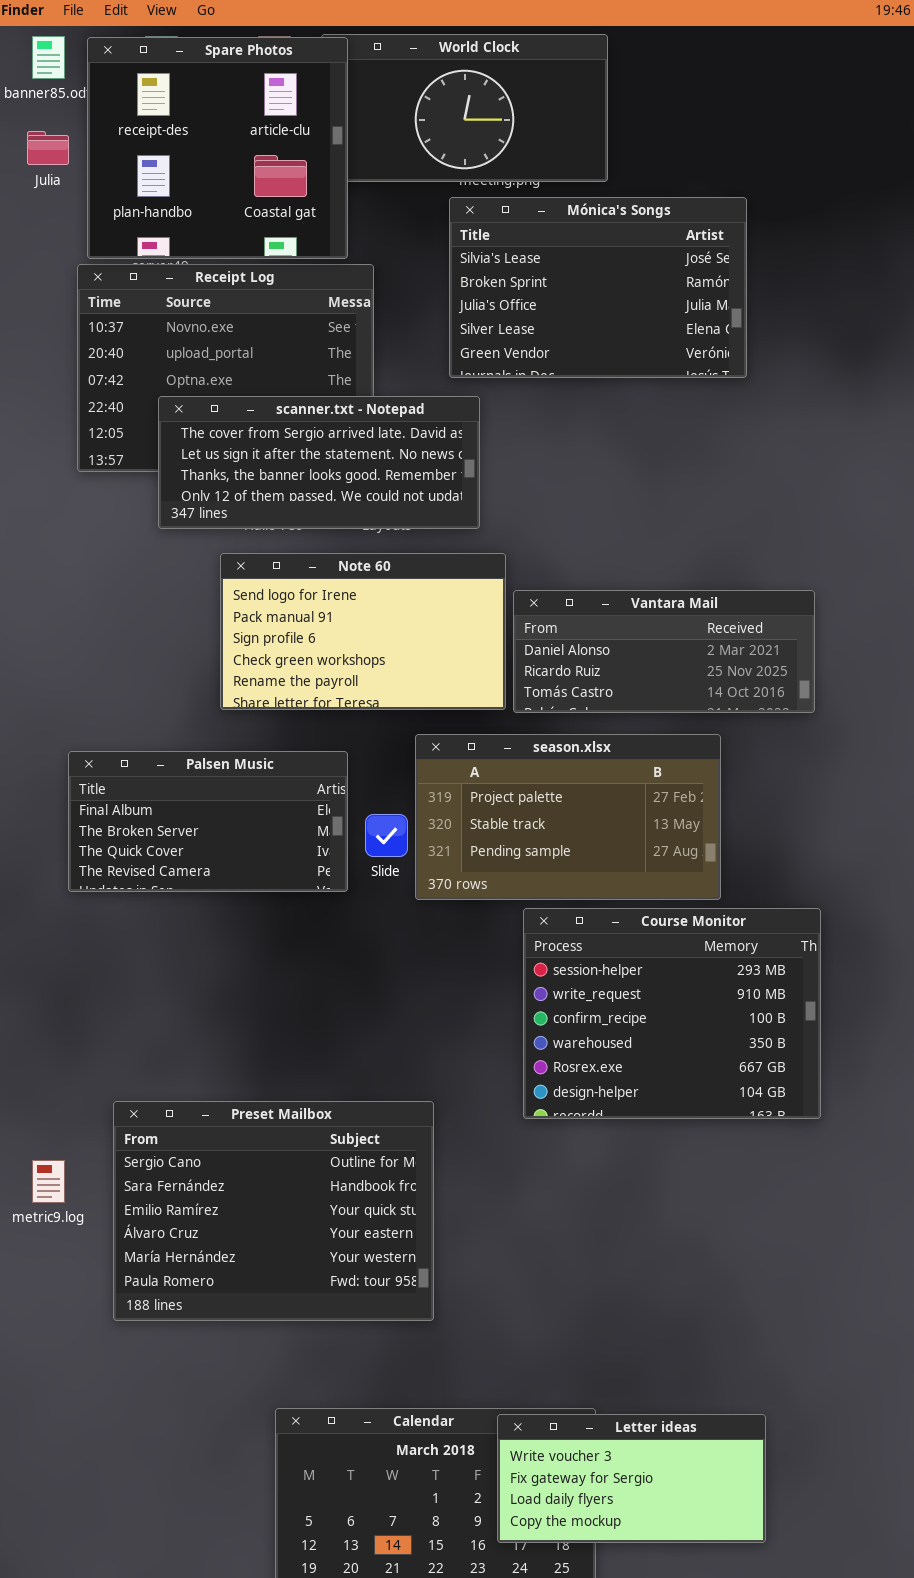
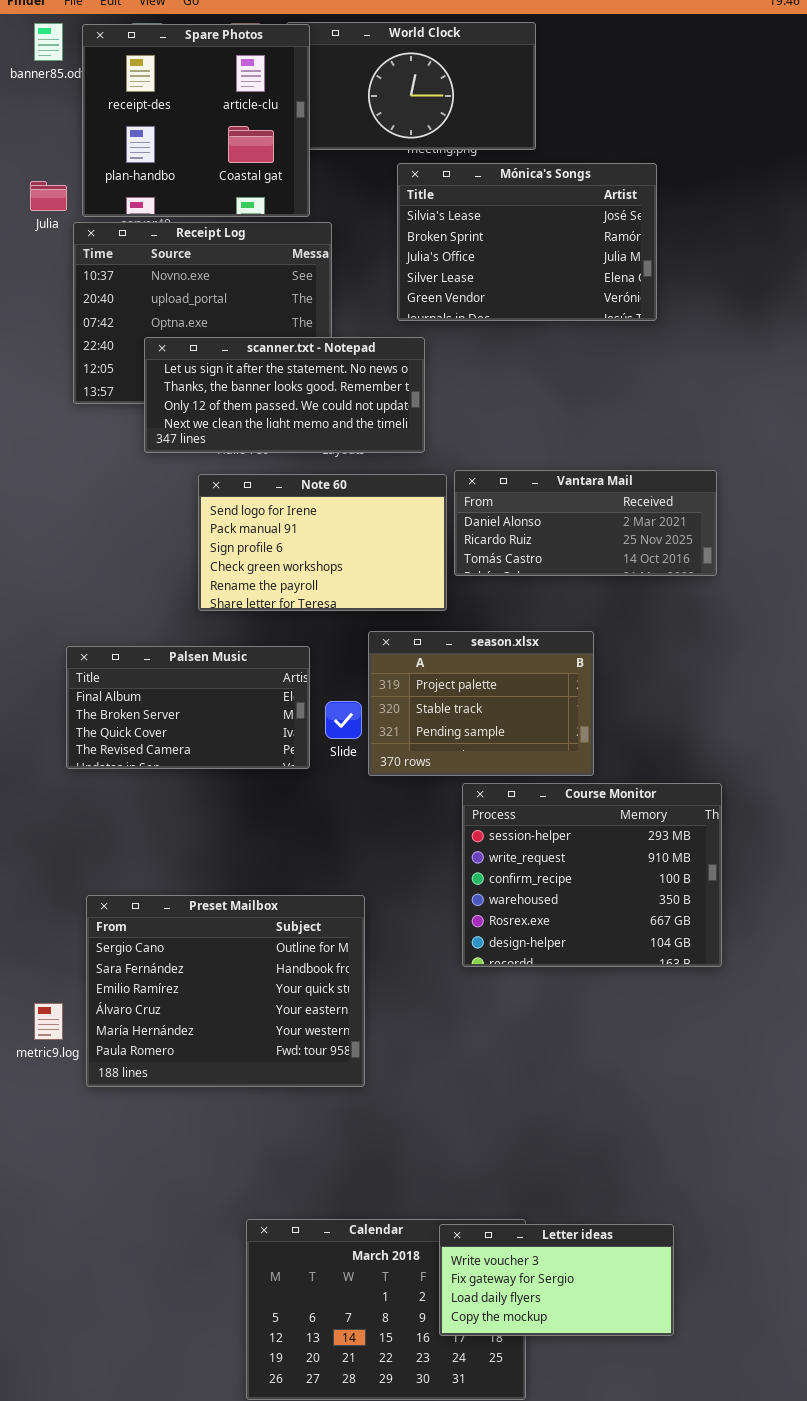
Julia: [27,131,69,165] -> [30,181,67,211], moved
scanner.txt - Notepad: [158,396,480,529] -> [144,337,425,453], scrolled down 1 row
Vantara Mail: [513,590,815,713] -> [454,470,717,576], moved
season.xlsx: [415,734,721,900] -> [368,631,594,776], resized
Preset Mailbox: [113,1101,434,1321] -> [86,895,365,1087], moved

